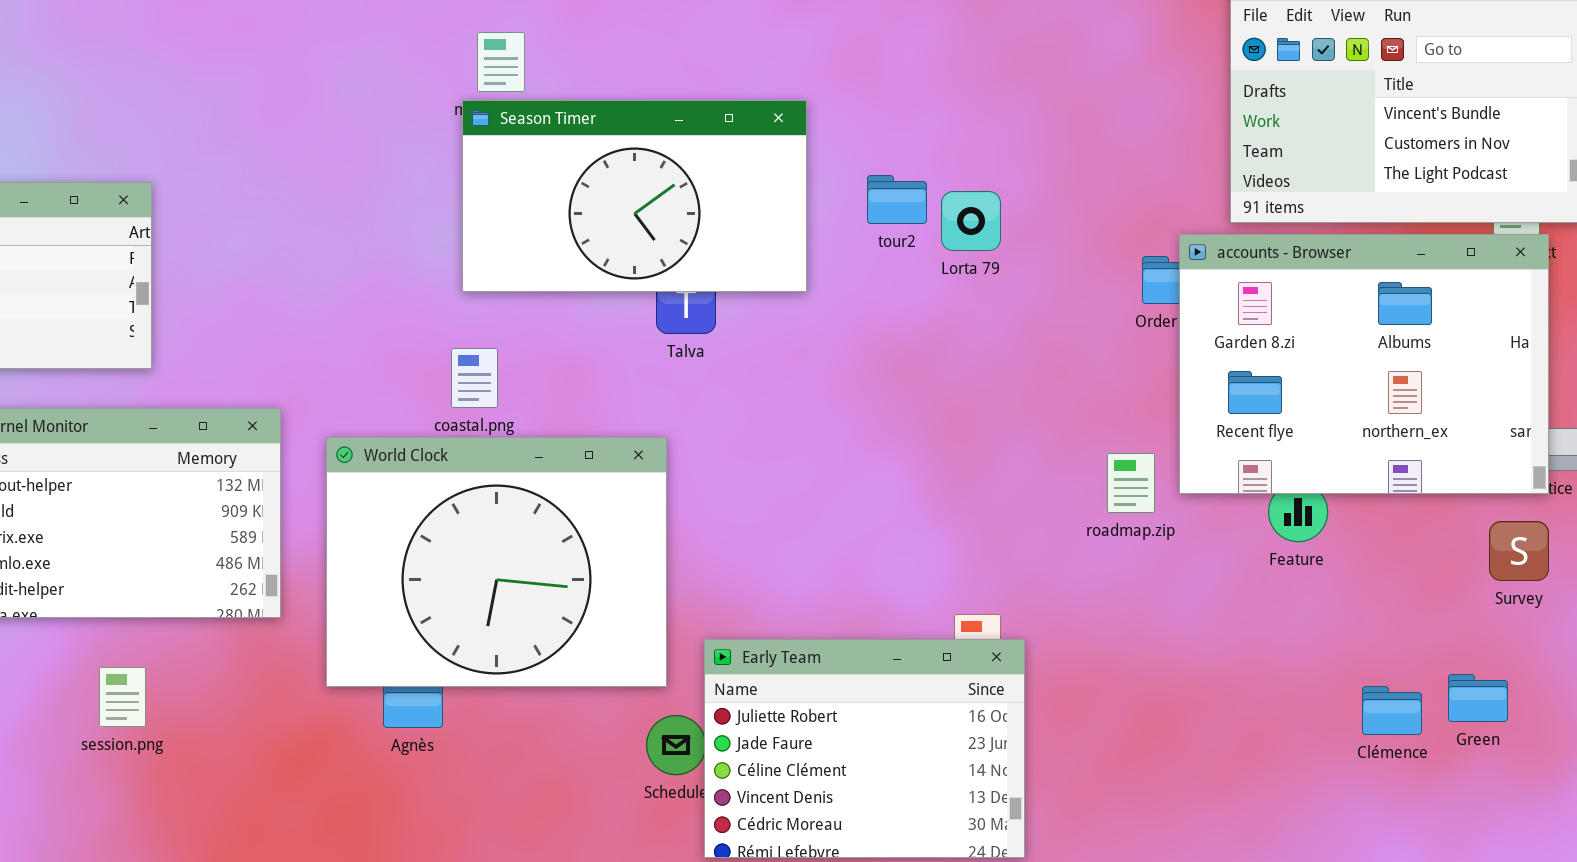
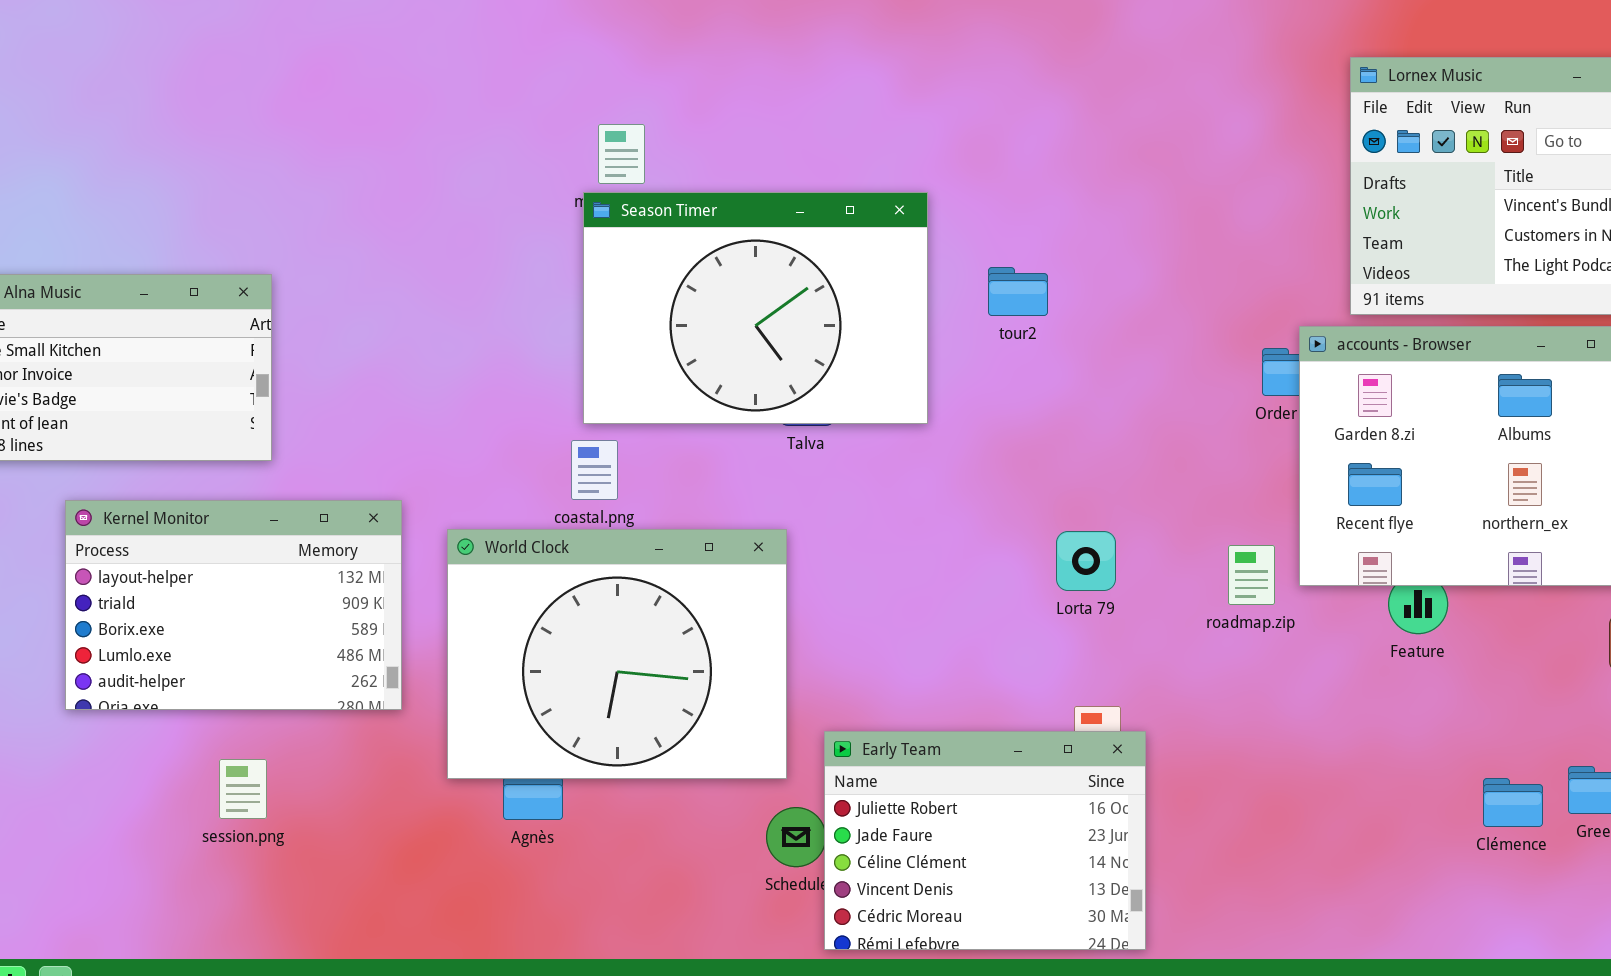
Season Timer: [462,100,807,292] -> [583,192,928,424], resized
Lorta 79: [941,191,1001,251] -> [1056,531,1116,591], moved

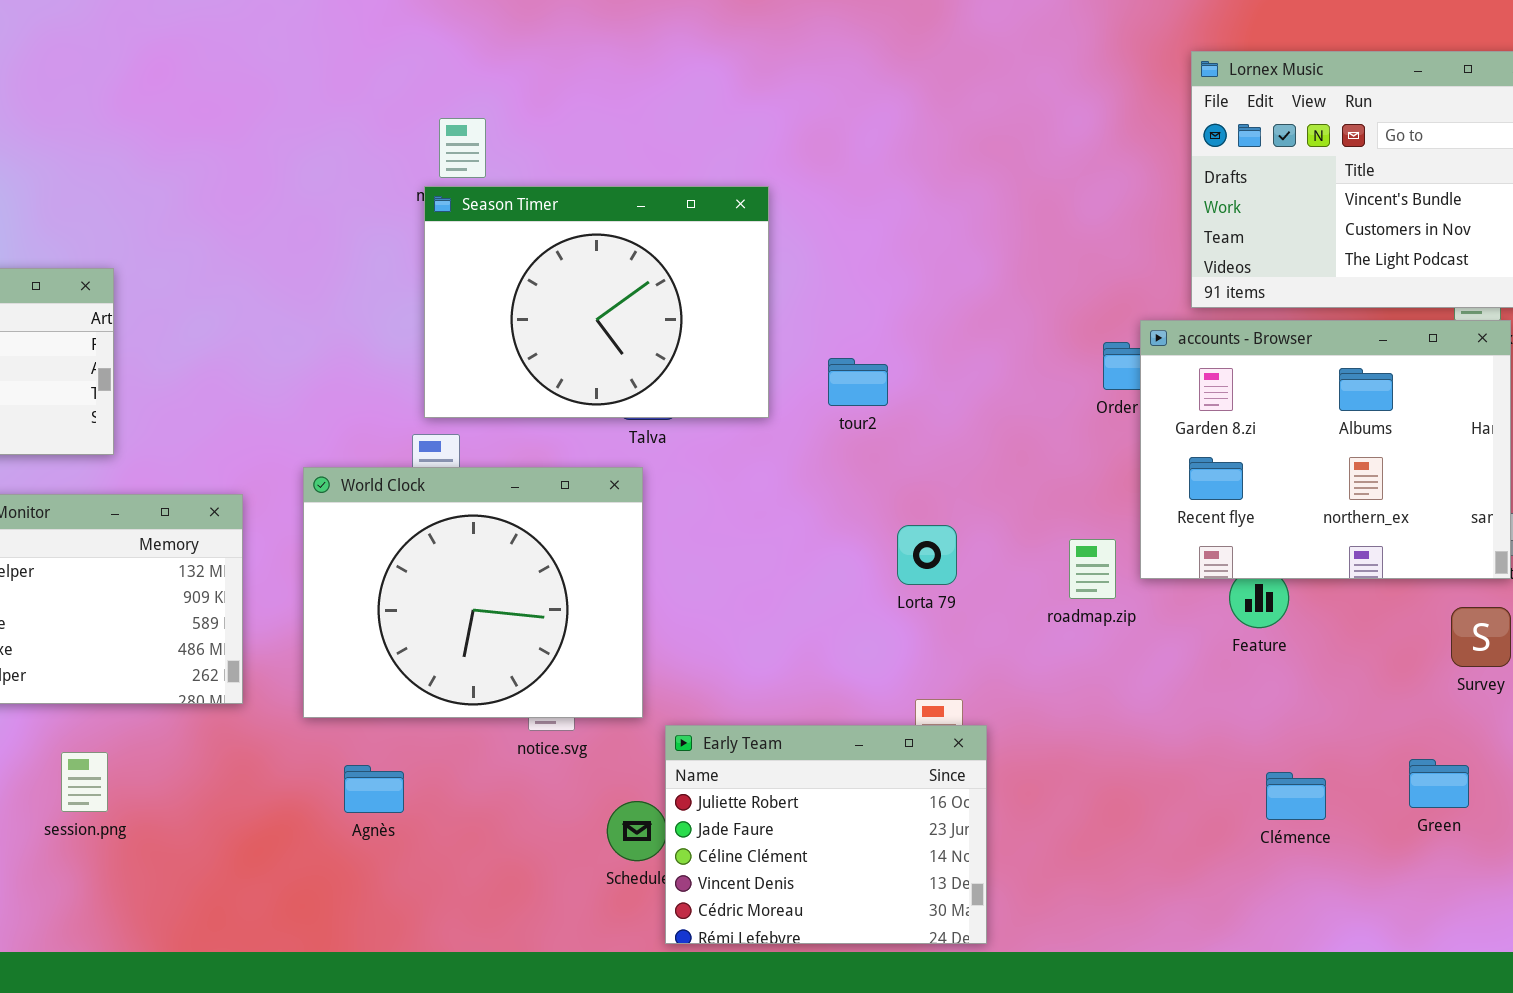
tour2: [988,267,1048,316] -> [828,358,888,406], moved
World Clock: [447,529,787,779] -> [303,467,643,718], moved
Clémence: [1483,778,1543,827] -> [1266,772,1326,820], moved

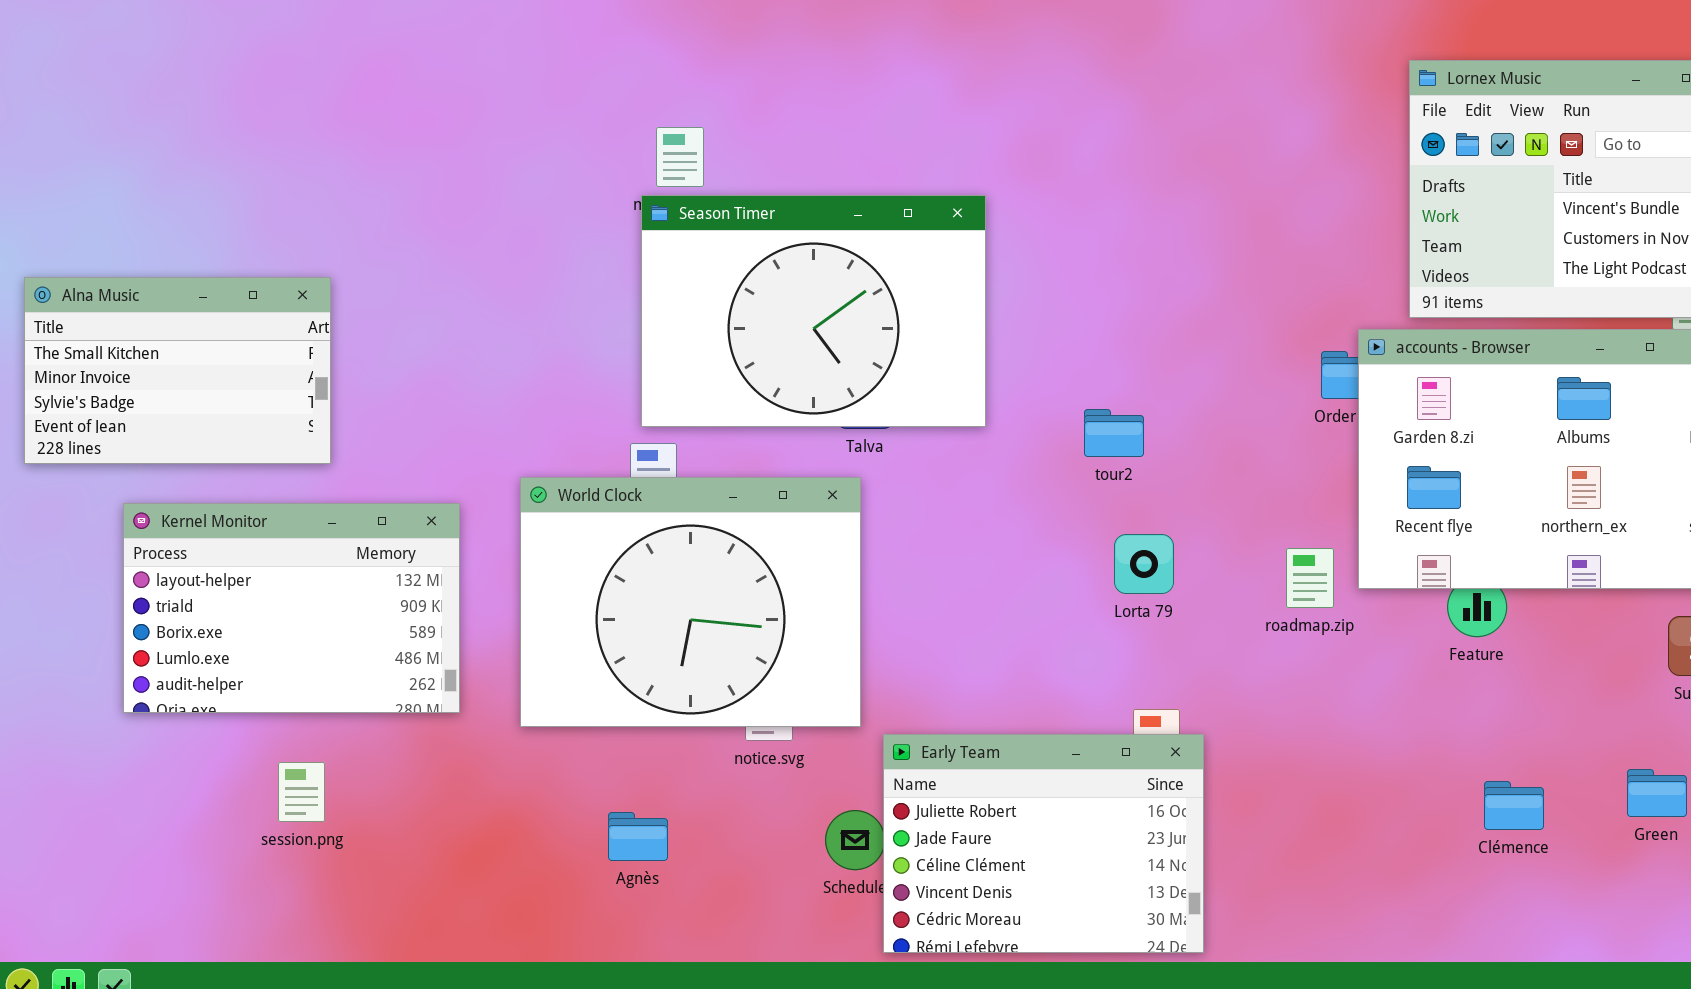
tour2: [828,358,888,406] -> [1084,409,1144,457], moved
Agnès: [344,765,404,813] -> [608,812,668,861], moved

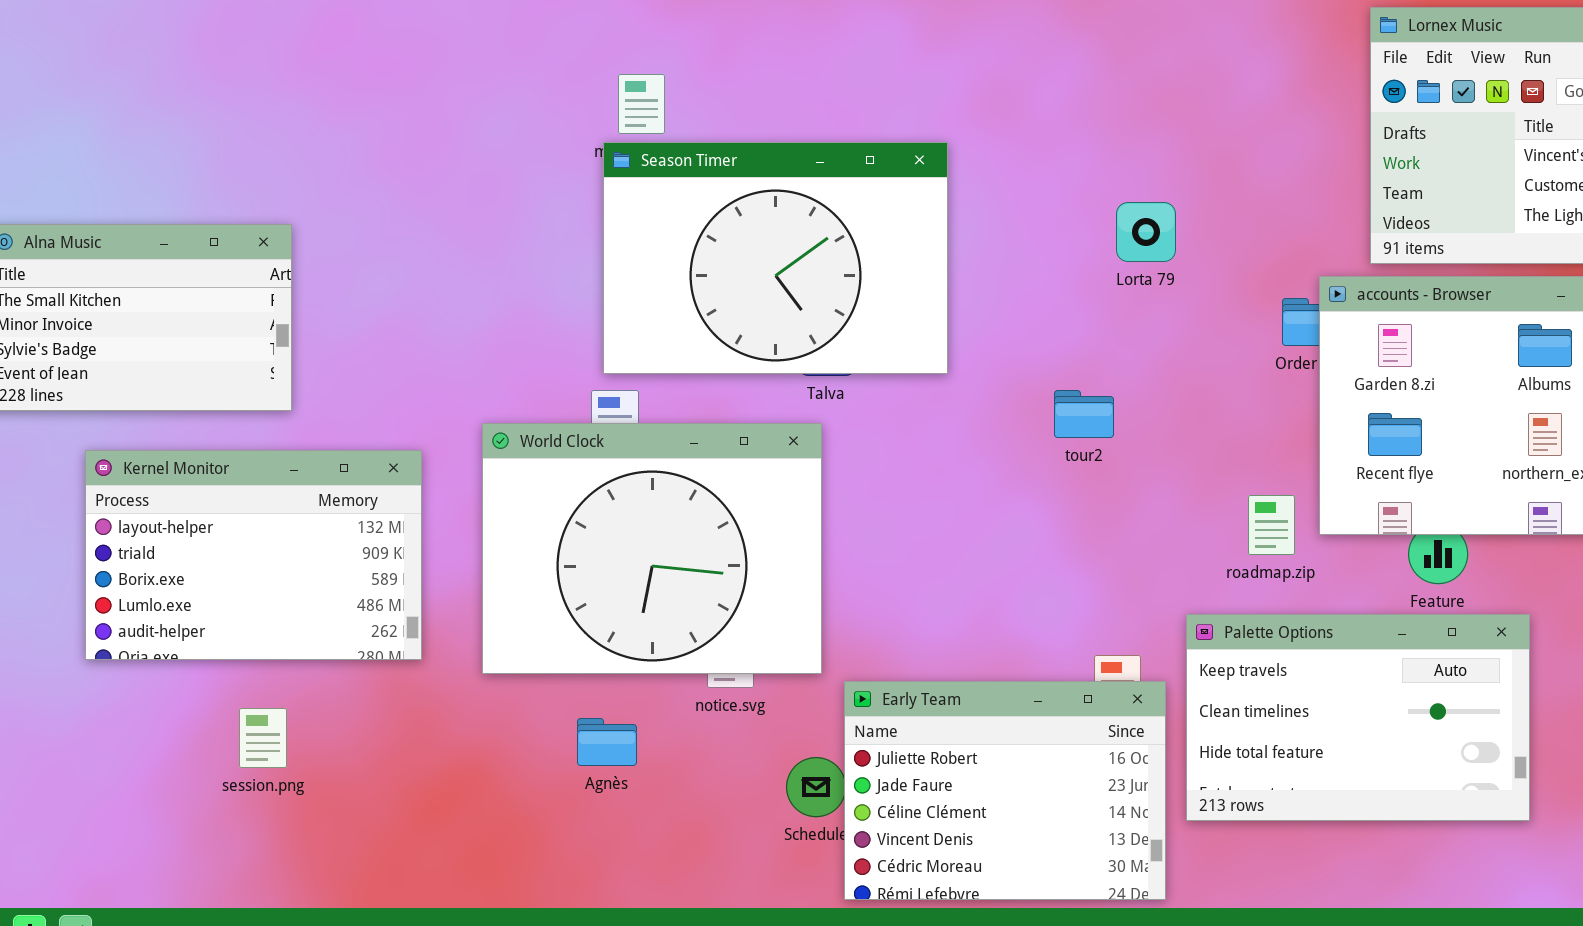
tour2: [1084,409,1144,457] -> [1054,390,1114,438], moved
Lorta 79: [1114,534,1174,594] -> [1116,202,1176,262], moved
Palette Options: none -> [1186,614,1530,821], opened
Agnès: [608,812,668,861] -> [577,718,637,766], moved

